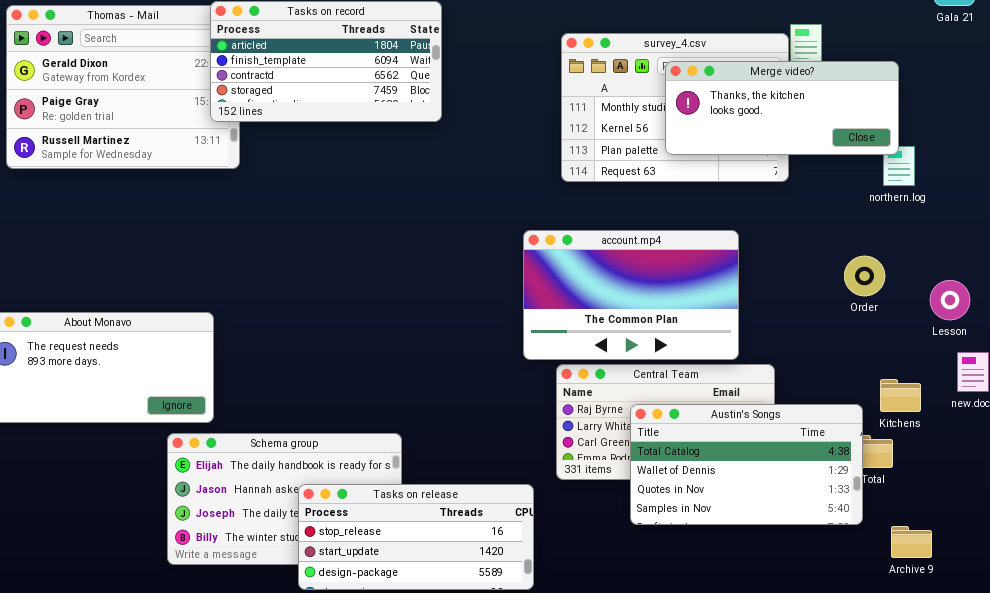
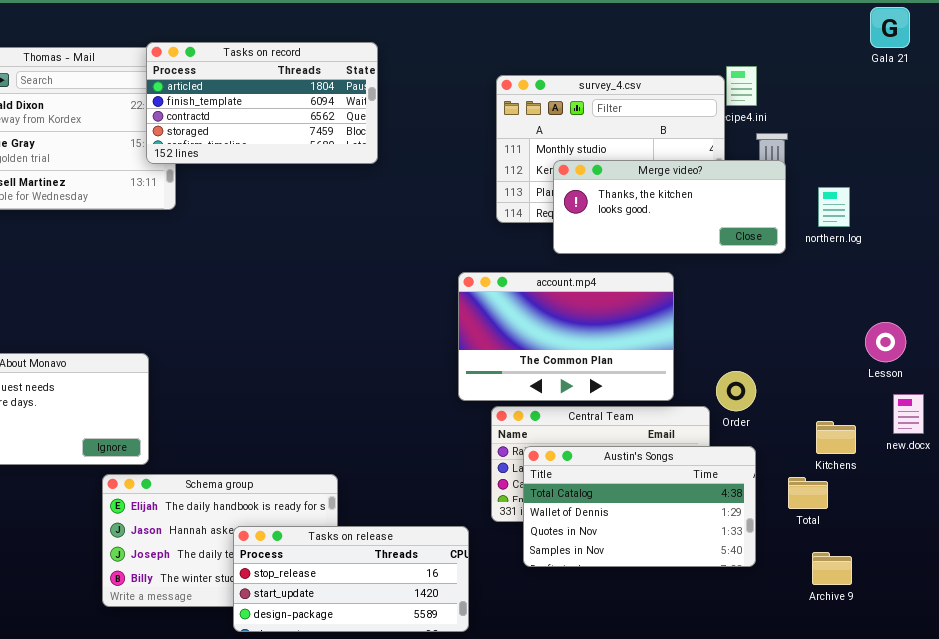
Merge video?: [665,61,899,155] -> [553,160,786,254], moved
Order: [844,256,885,296] -> [716,371,756,411], moved
Austin's Songs: [630,404,863,525] -> [523,446,756,567], moved
Archive 9: [891,526,932,558] -> [812,552,852,585], moved

